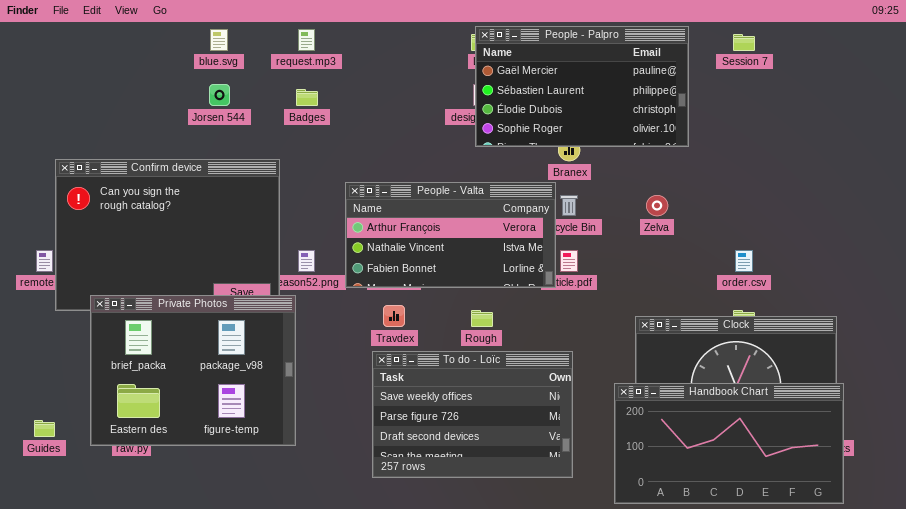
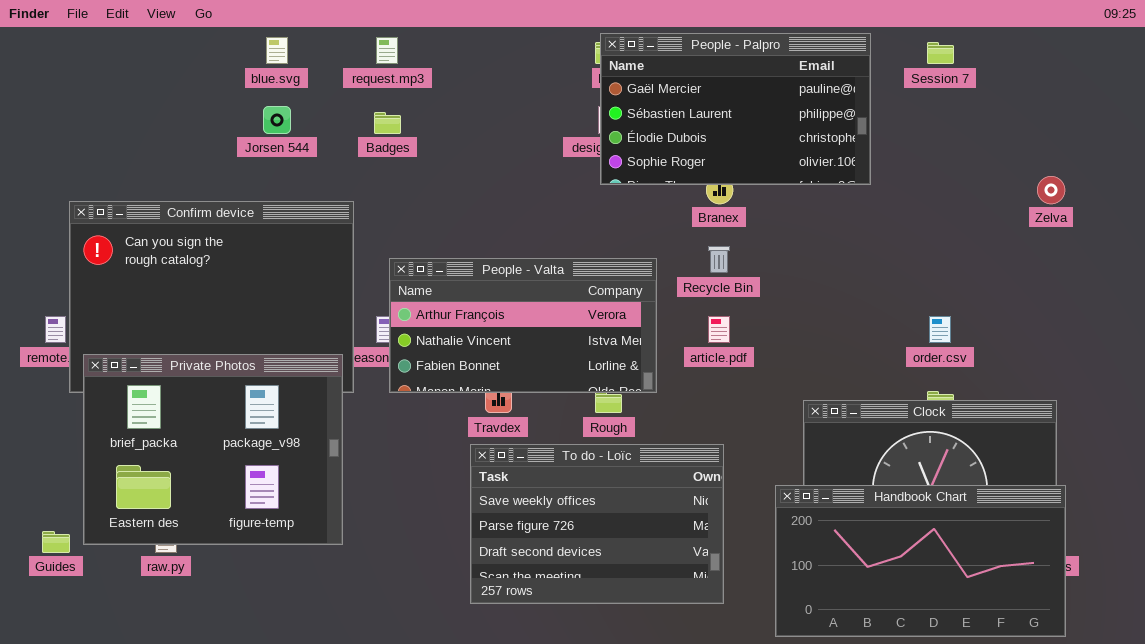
People - Valta: [345,182,556,288] -> [389,258,657,393], moved
Zelva: [646,195,668,216] -> [1037,176,1065,204], moved
Private Photos: [90,295,296,446] -> [83,354,343,545], moved

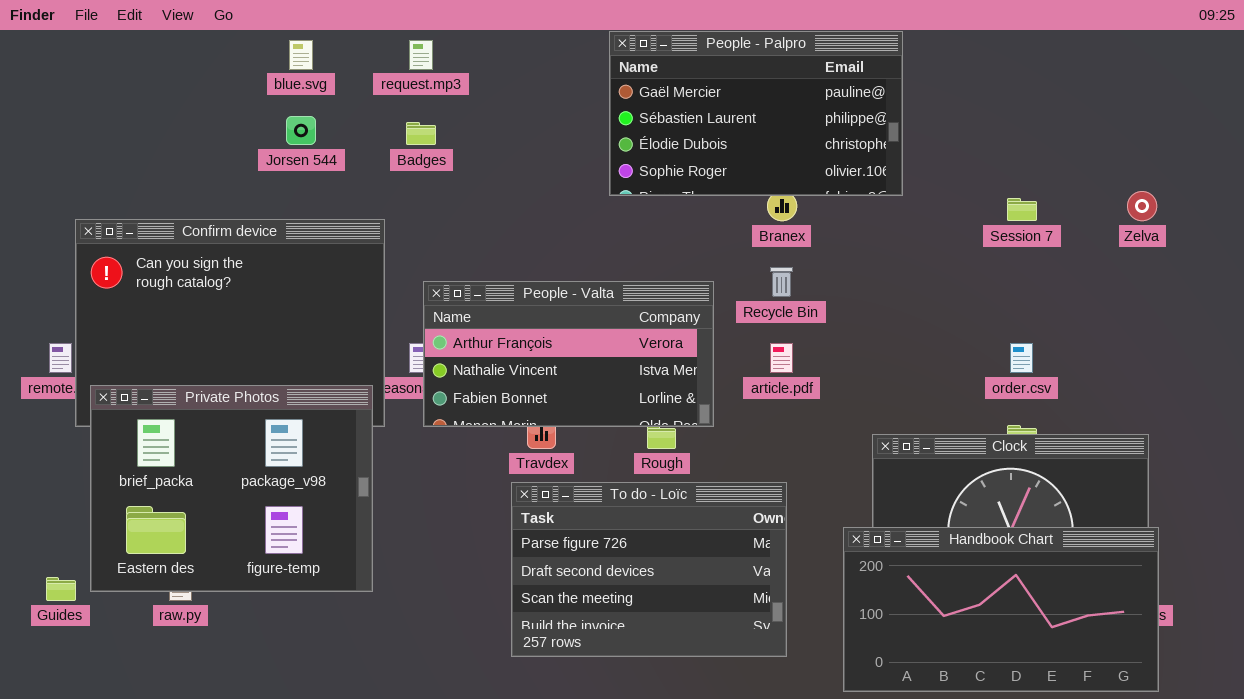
People - Palpro: [600,33,871,185] -> [609,31,903,196], moved
Session 7: [927,42,954,64] -> [1007,198,1037,221], moved
To do - Loïc: [470,444,724,604] -> [511,482,787,657], scrolled down 1 row

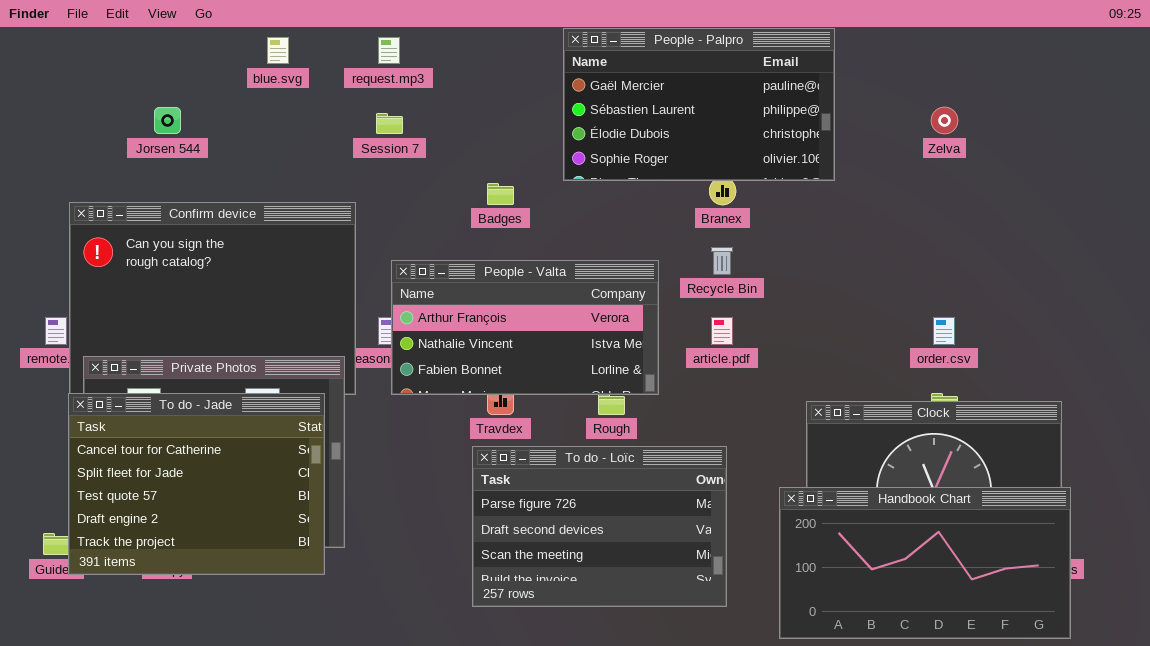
Jorsen 544: [286,116,316,145] -> [154,107,181,134], moved
Badges: [406,122,436,145] -> [487,183,514,205], moved
Zelva: [1127,191,1157,221] -> [931,107,958,134], moved
Session 7: [1007,198,1037,221] -> [376,113,403,134], moved
To do - Jade: none -> [68,393,325,575], opened

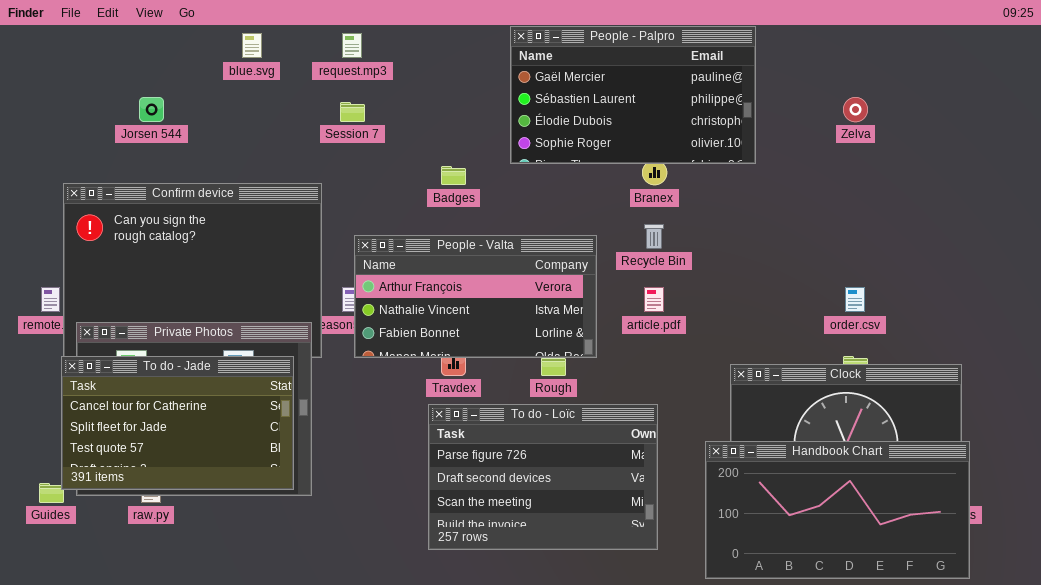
To do - Jade: [68,393,325,575] -> [61,356,294,490], resized

